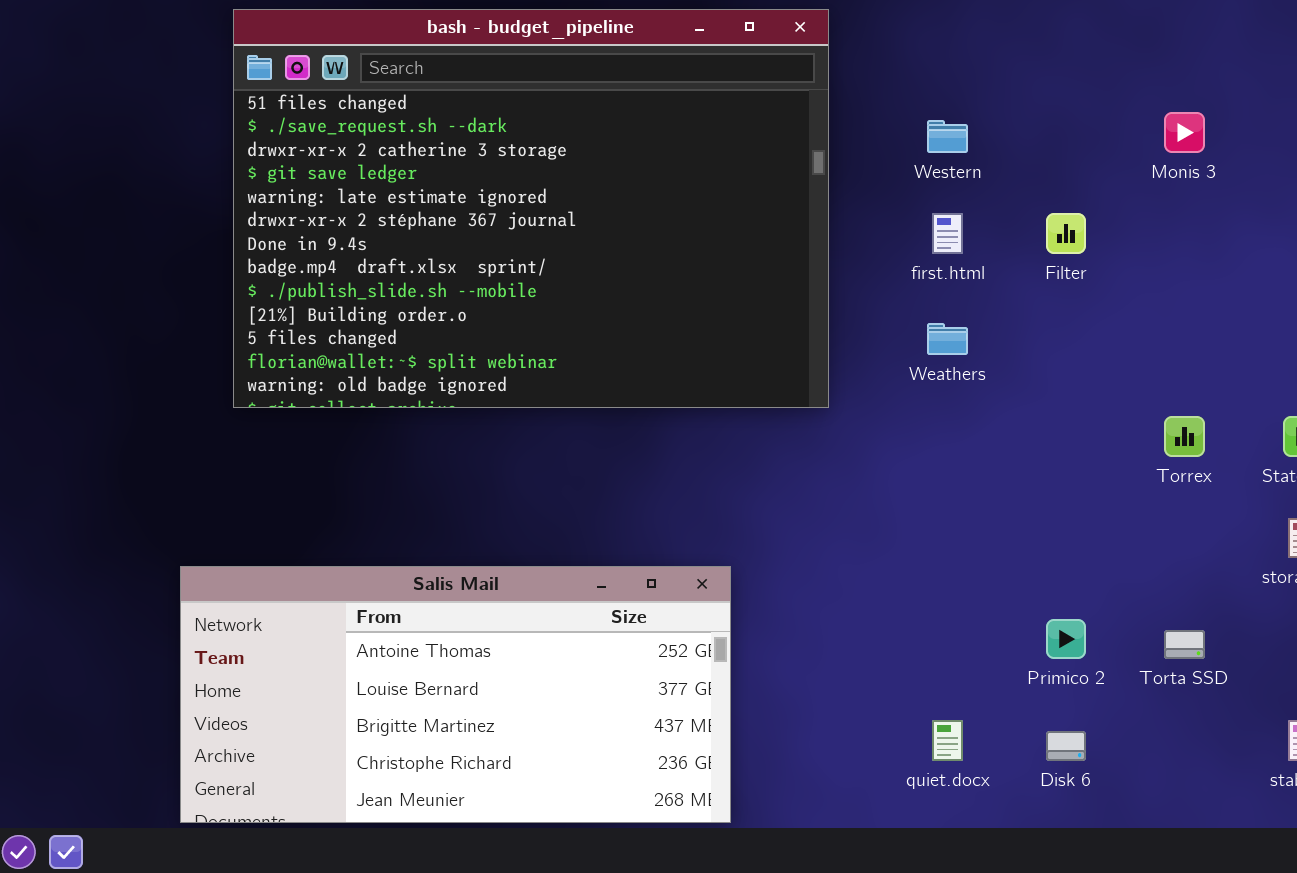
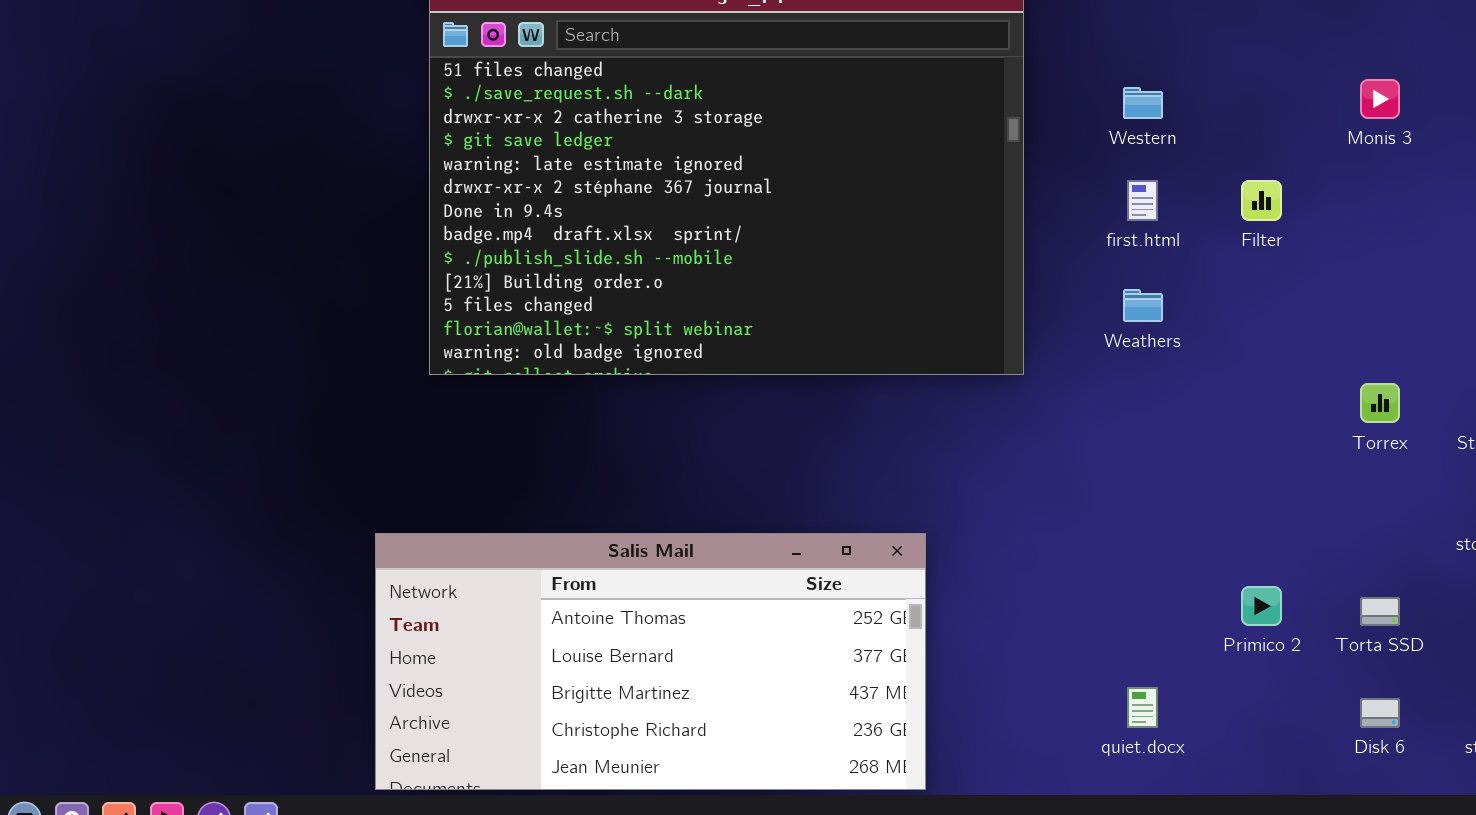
Disk 6: [1046,731,1086,761] -> [1360,698,1400,728], moved

